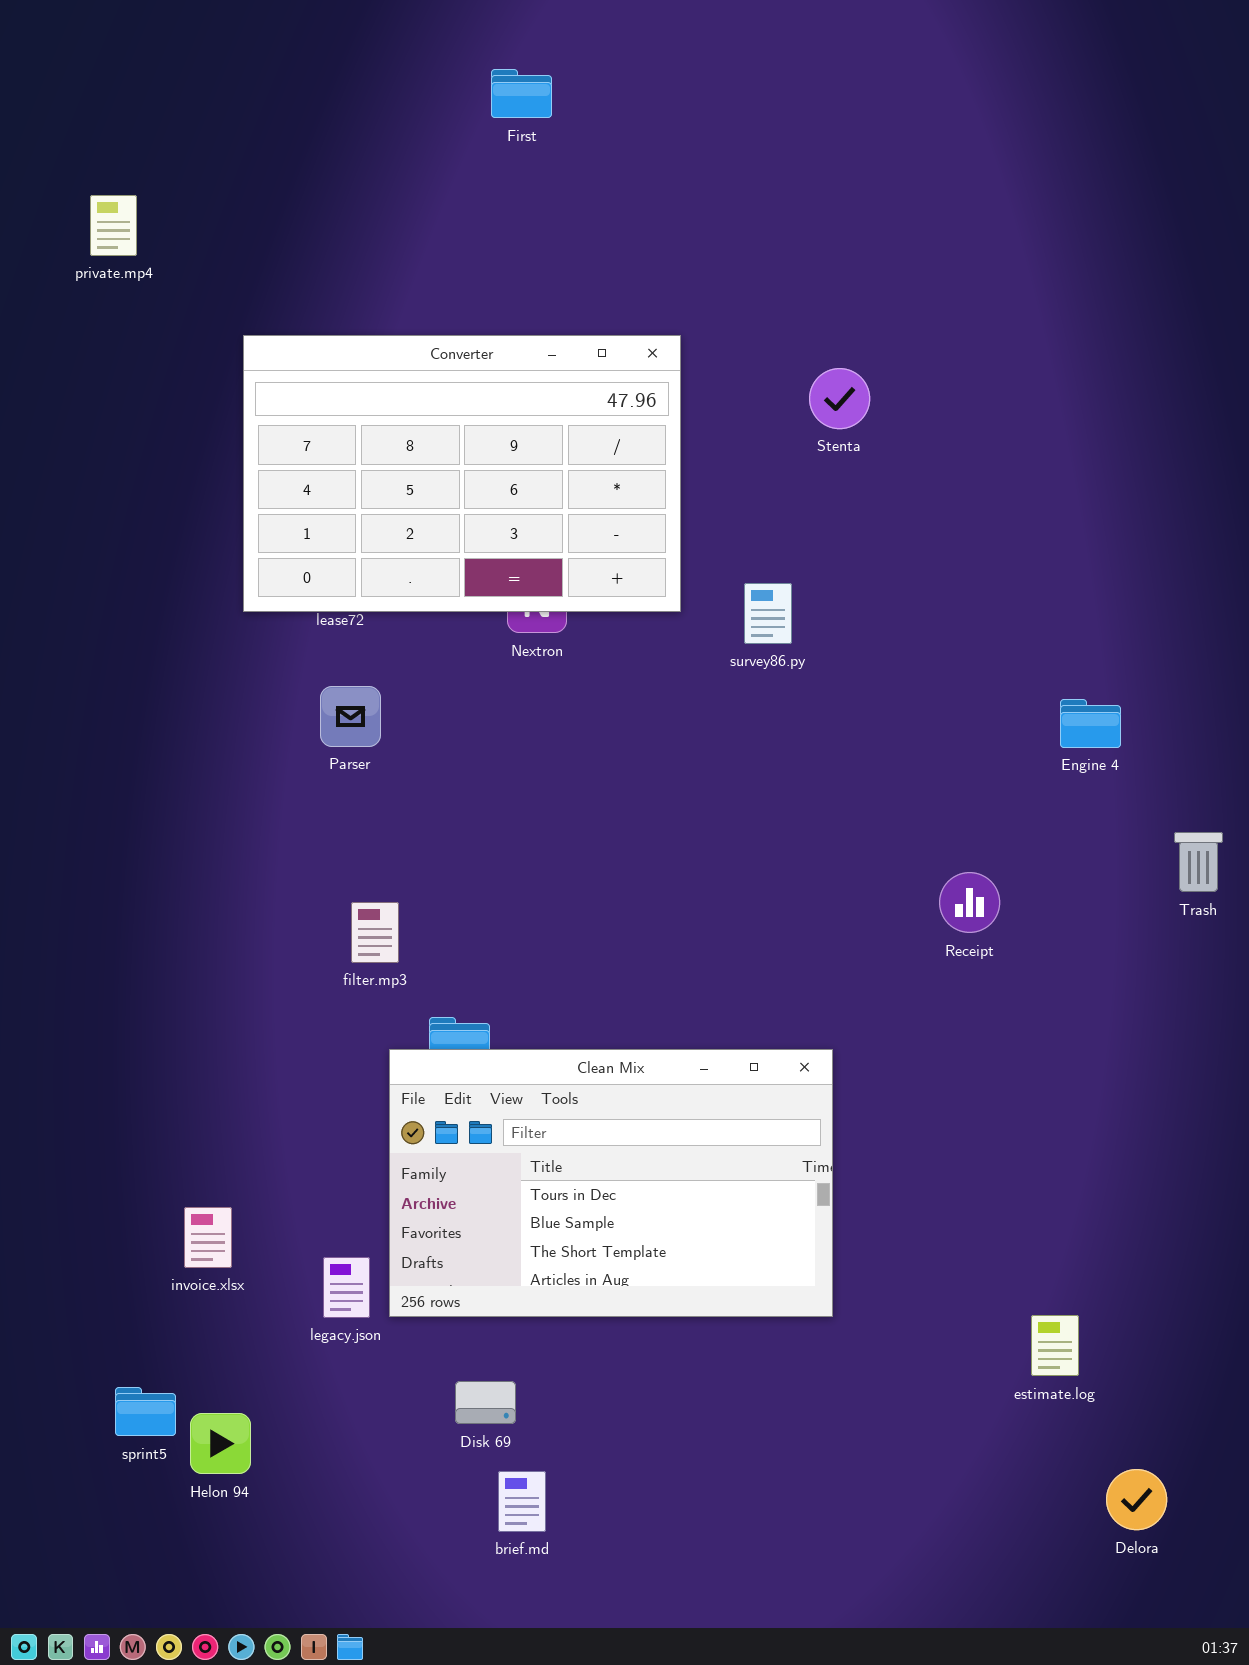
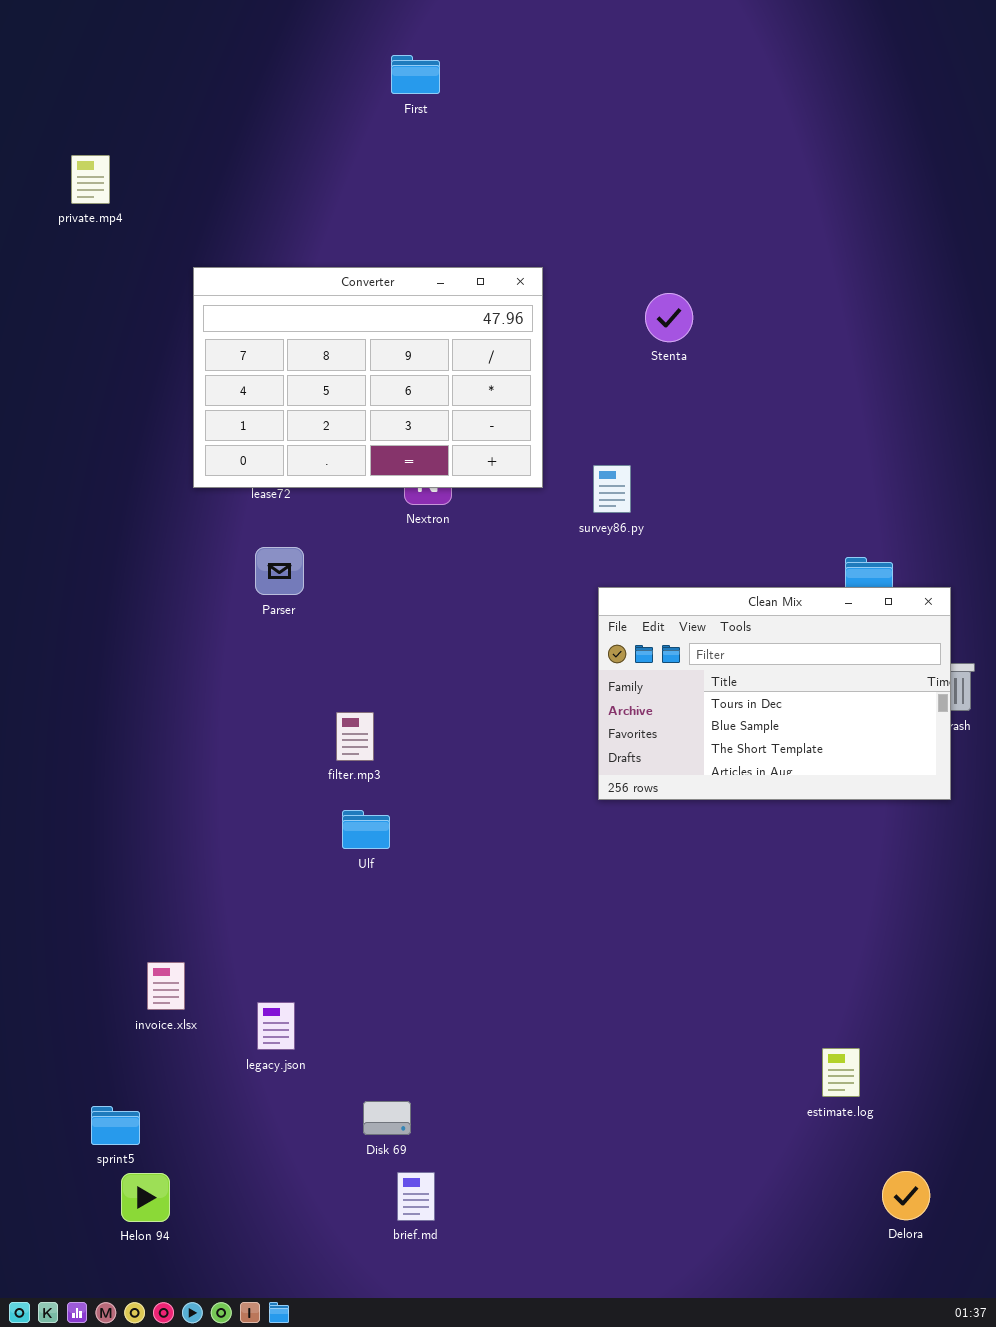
filter.mp3: [351,902,399,963] -> [336,712,374,761], moved
Clean Mix: [389,1049,833,1317] -> [598,587,951,800], moved
Helon 94: [190,1413,251,1474] -> [121,1173,170,1222], moved

